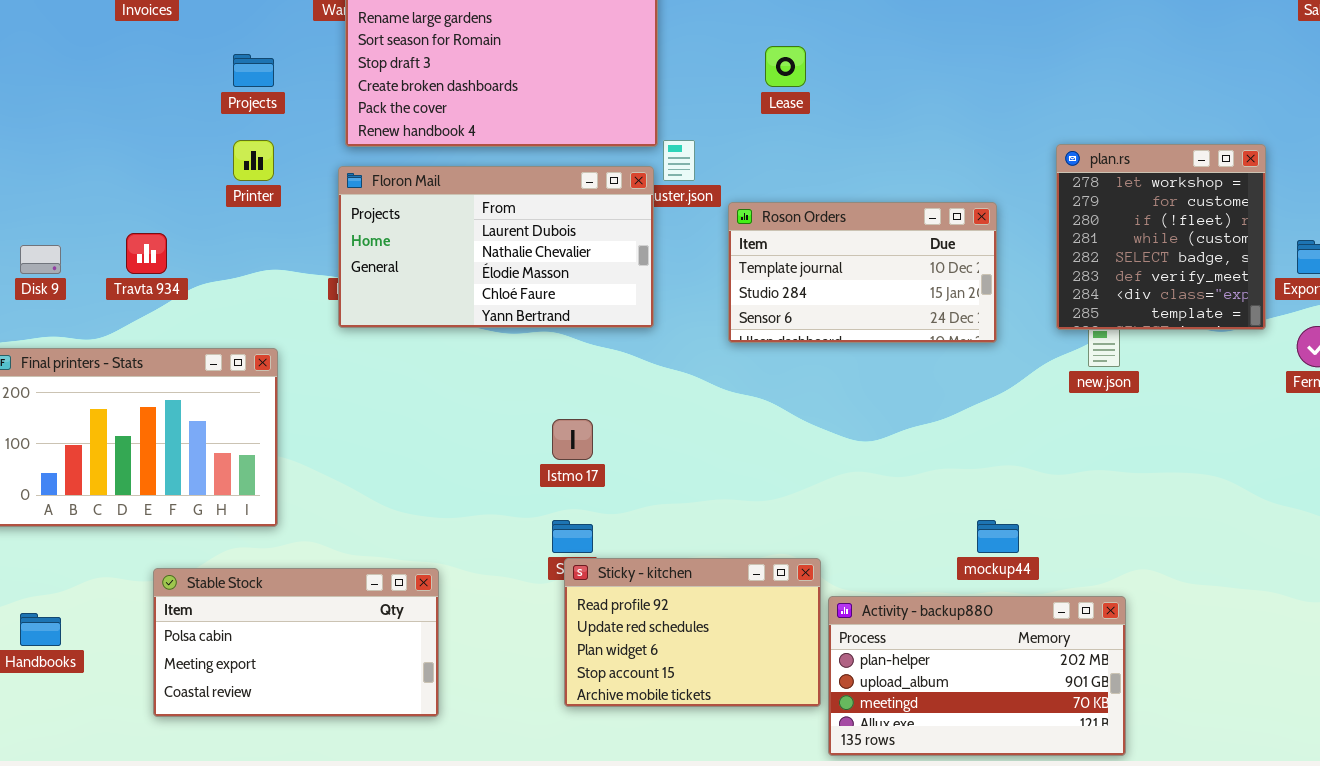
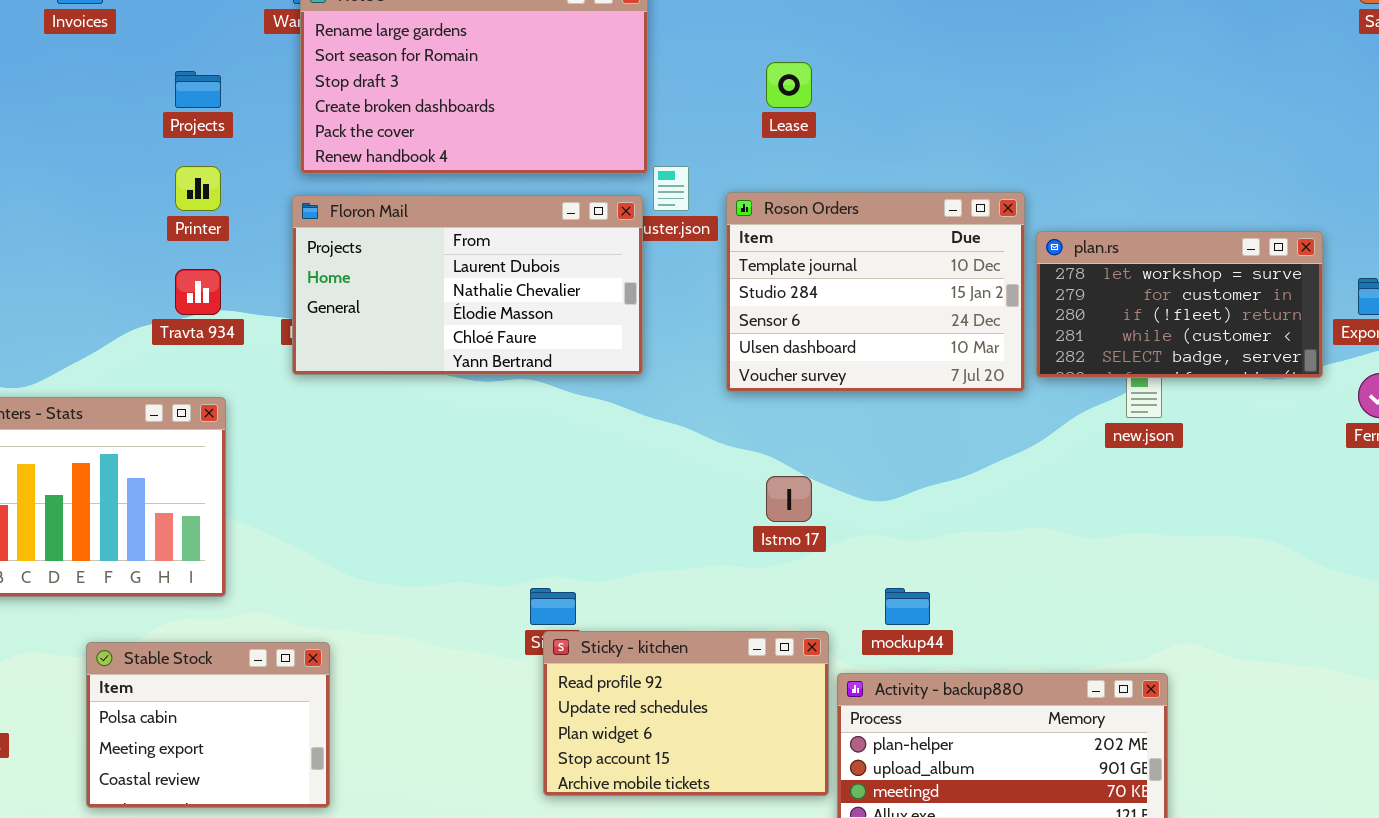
plan.rs: [1056,144,1266,330] -> [1036,231,1323,378], resized
Roson Orders: [728,202,997,343] -> [726,192,1025,392], resized
Travta 934: [126,233,167,274] -> [175,269,221,315], moved
Istmo 17: [552,419,593,460] -> [766,476,812,522], moved
mockup44: [977,520,1019,553] -> [885,588,930,625], moved
Stable Stock: [153,568,439,717] -> [86,642,330,808], resized

